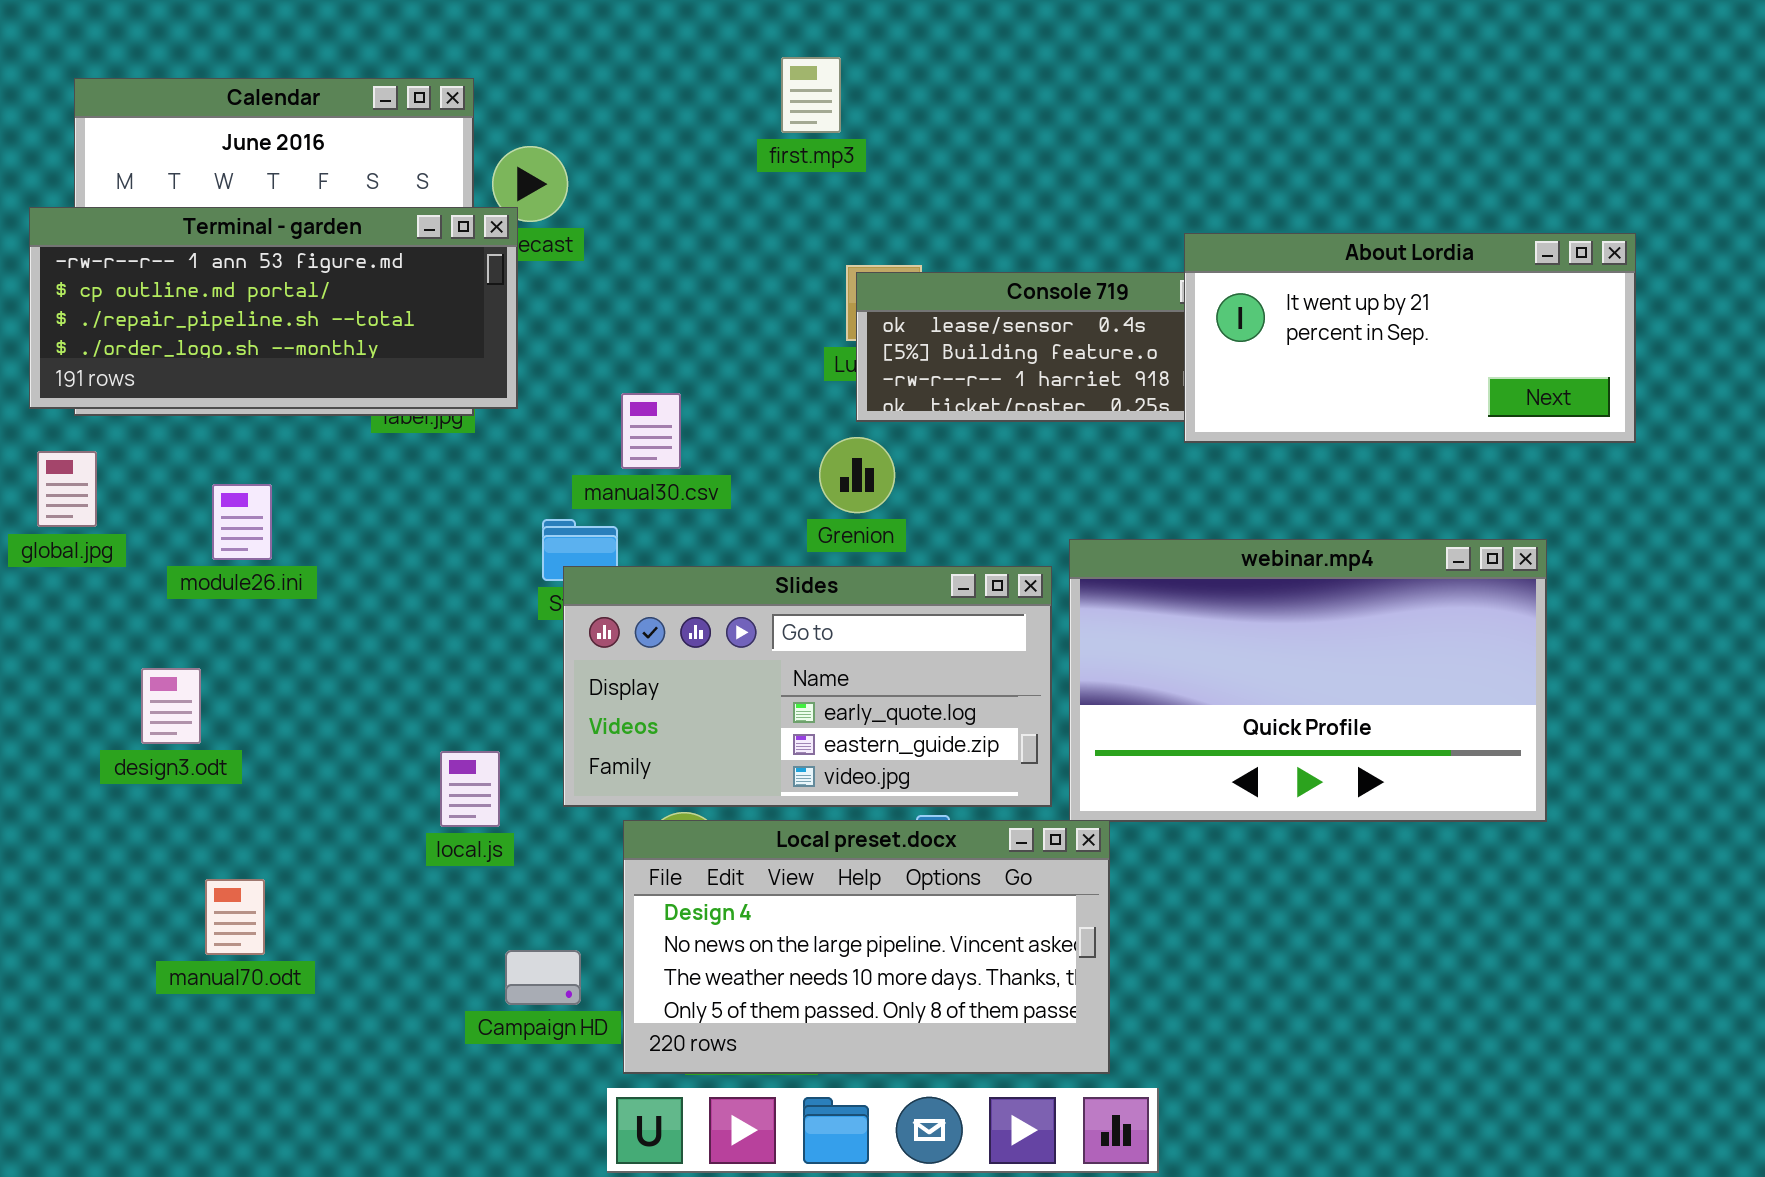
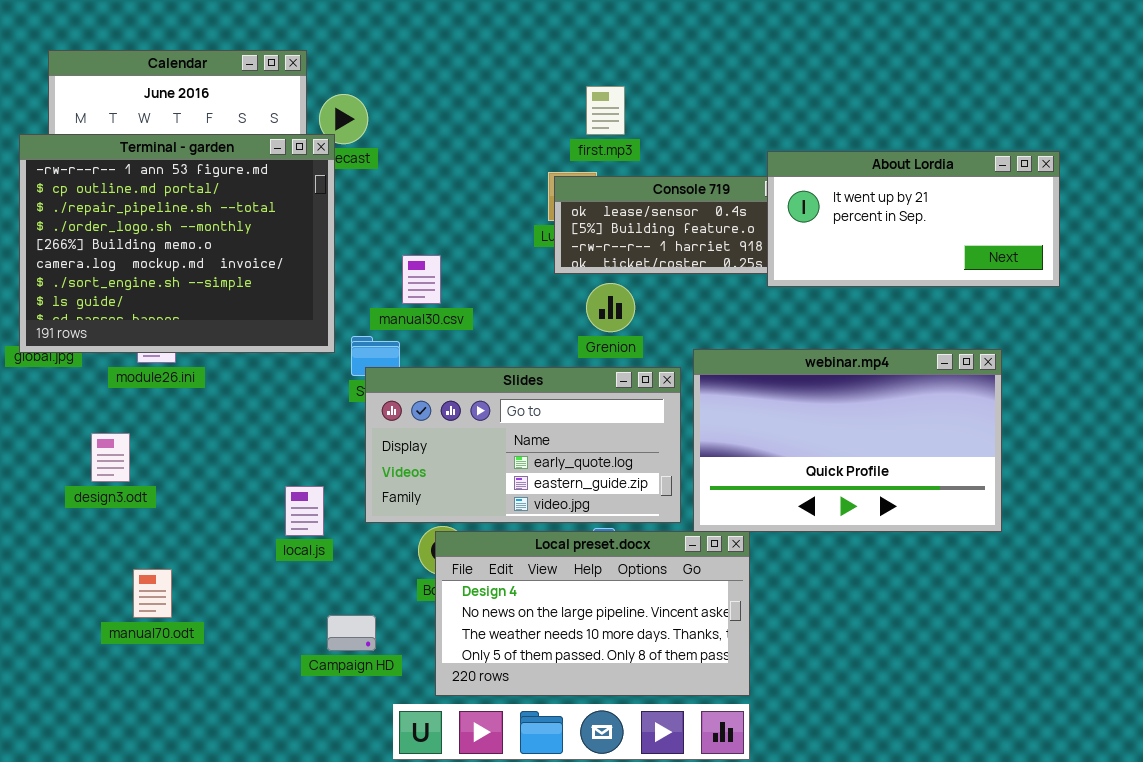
first.mp3: [781,57,841,133] -> [586,86,625,135], moved
Terminal - garden: [29,207,518,409] -> [19,134,335,353], resized
Grenion: [819,437,895,513] -> [586,283,635,332], moved
Local preset.docx: [623,820,1110,1074] -> [435,531,750,696], moved

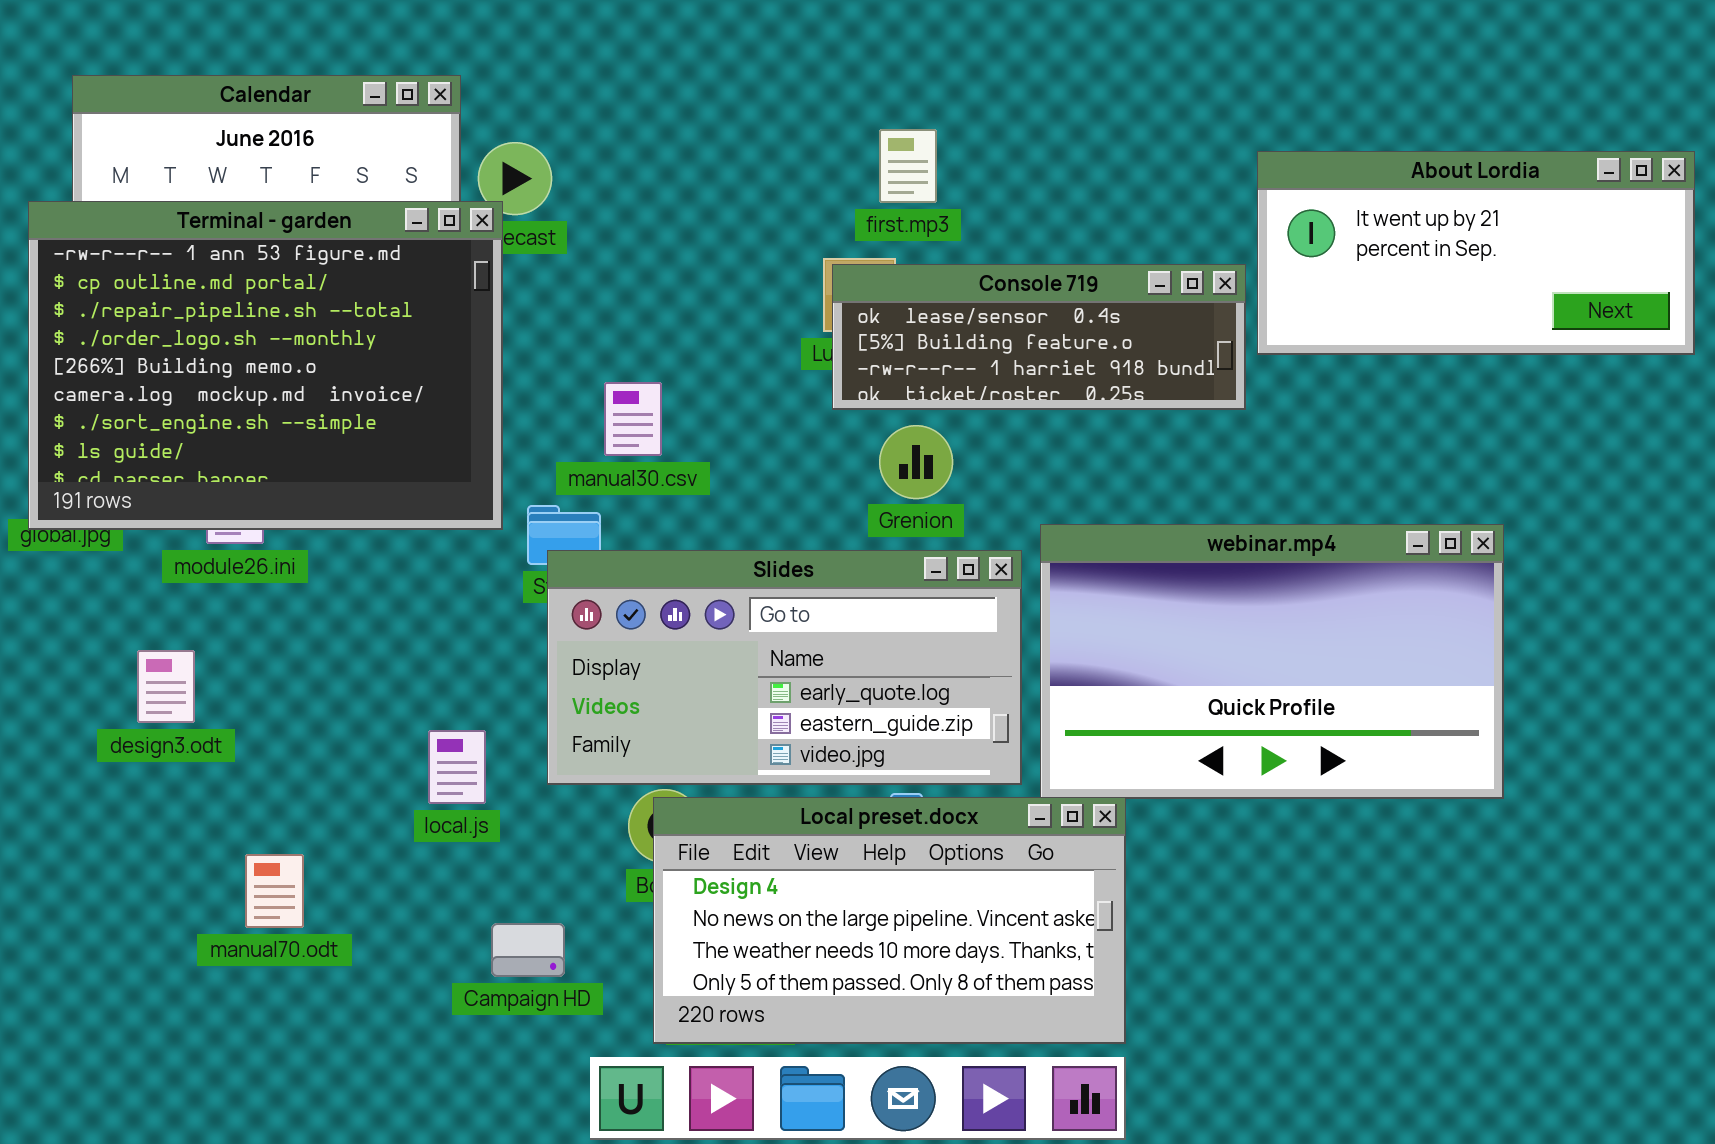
About Lordia: [767,151,1060,287] -> [1257,151,1695,355], moved
manual70.odt: [133,569,172,618] -> [245,854,304,928], moved

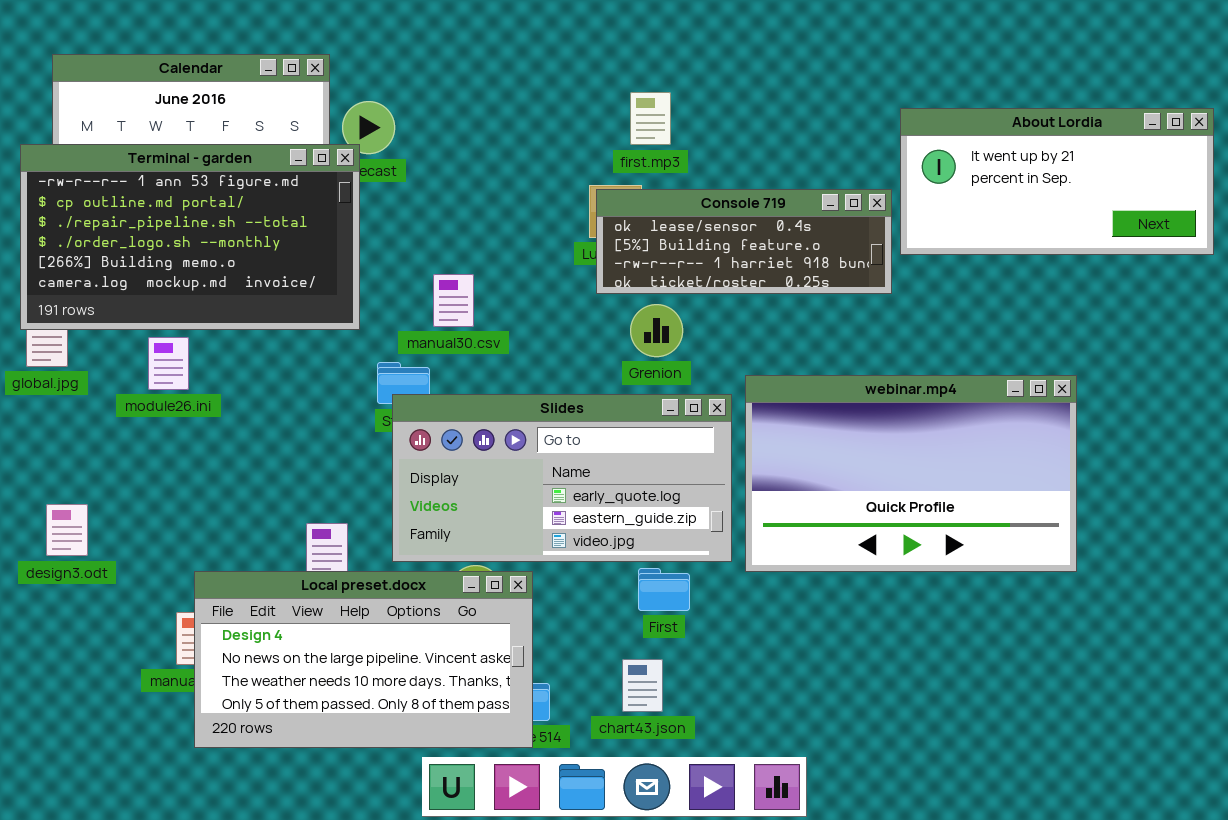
Terminal - garden: [28,201,503,530] -> [20,144,360,330], resized
design3.odt: [137,650,195,723] -> [46,504,88,556], moved
Local preset.docx: [653,797,1126,1044] -> [194,571,533,748], moved

